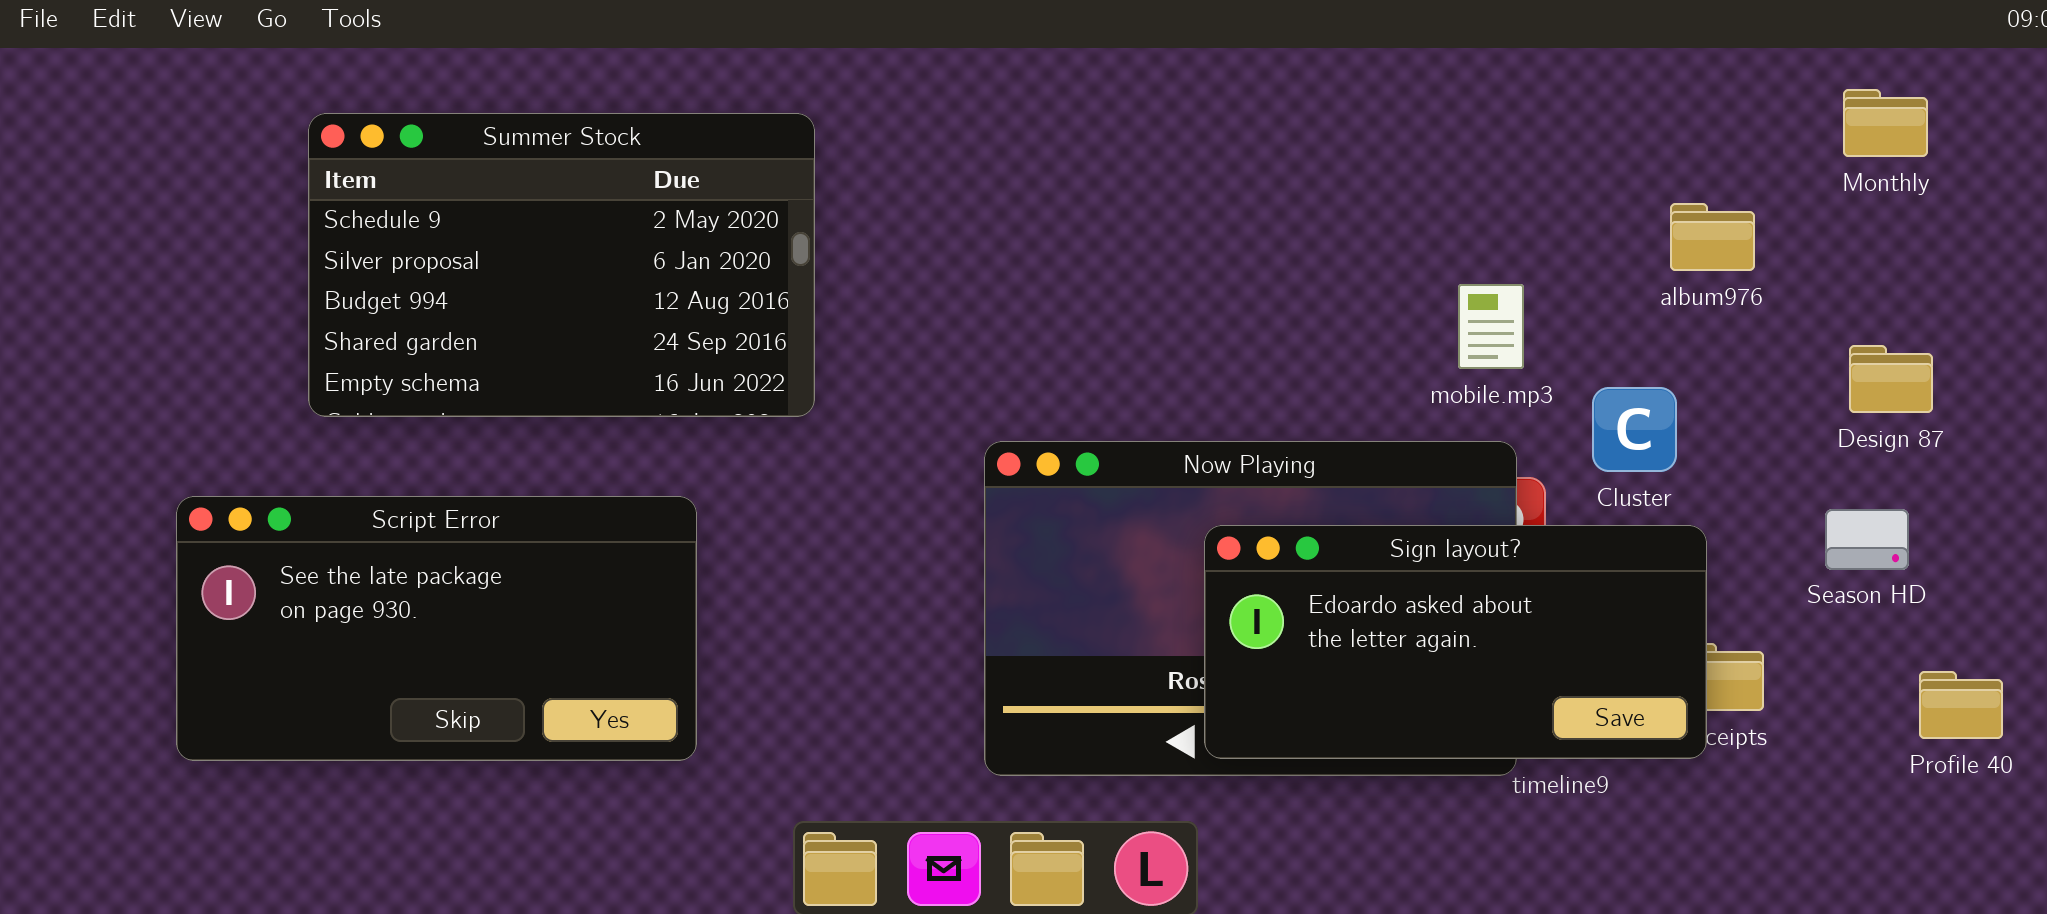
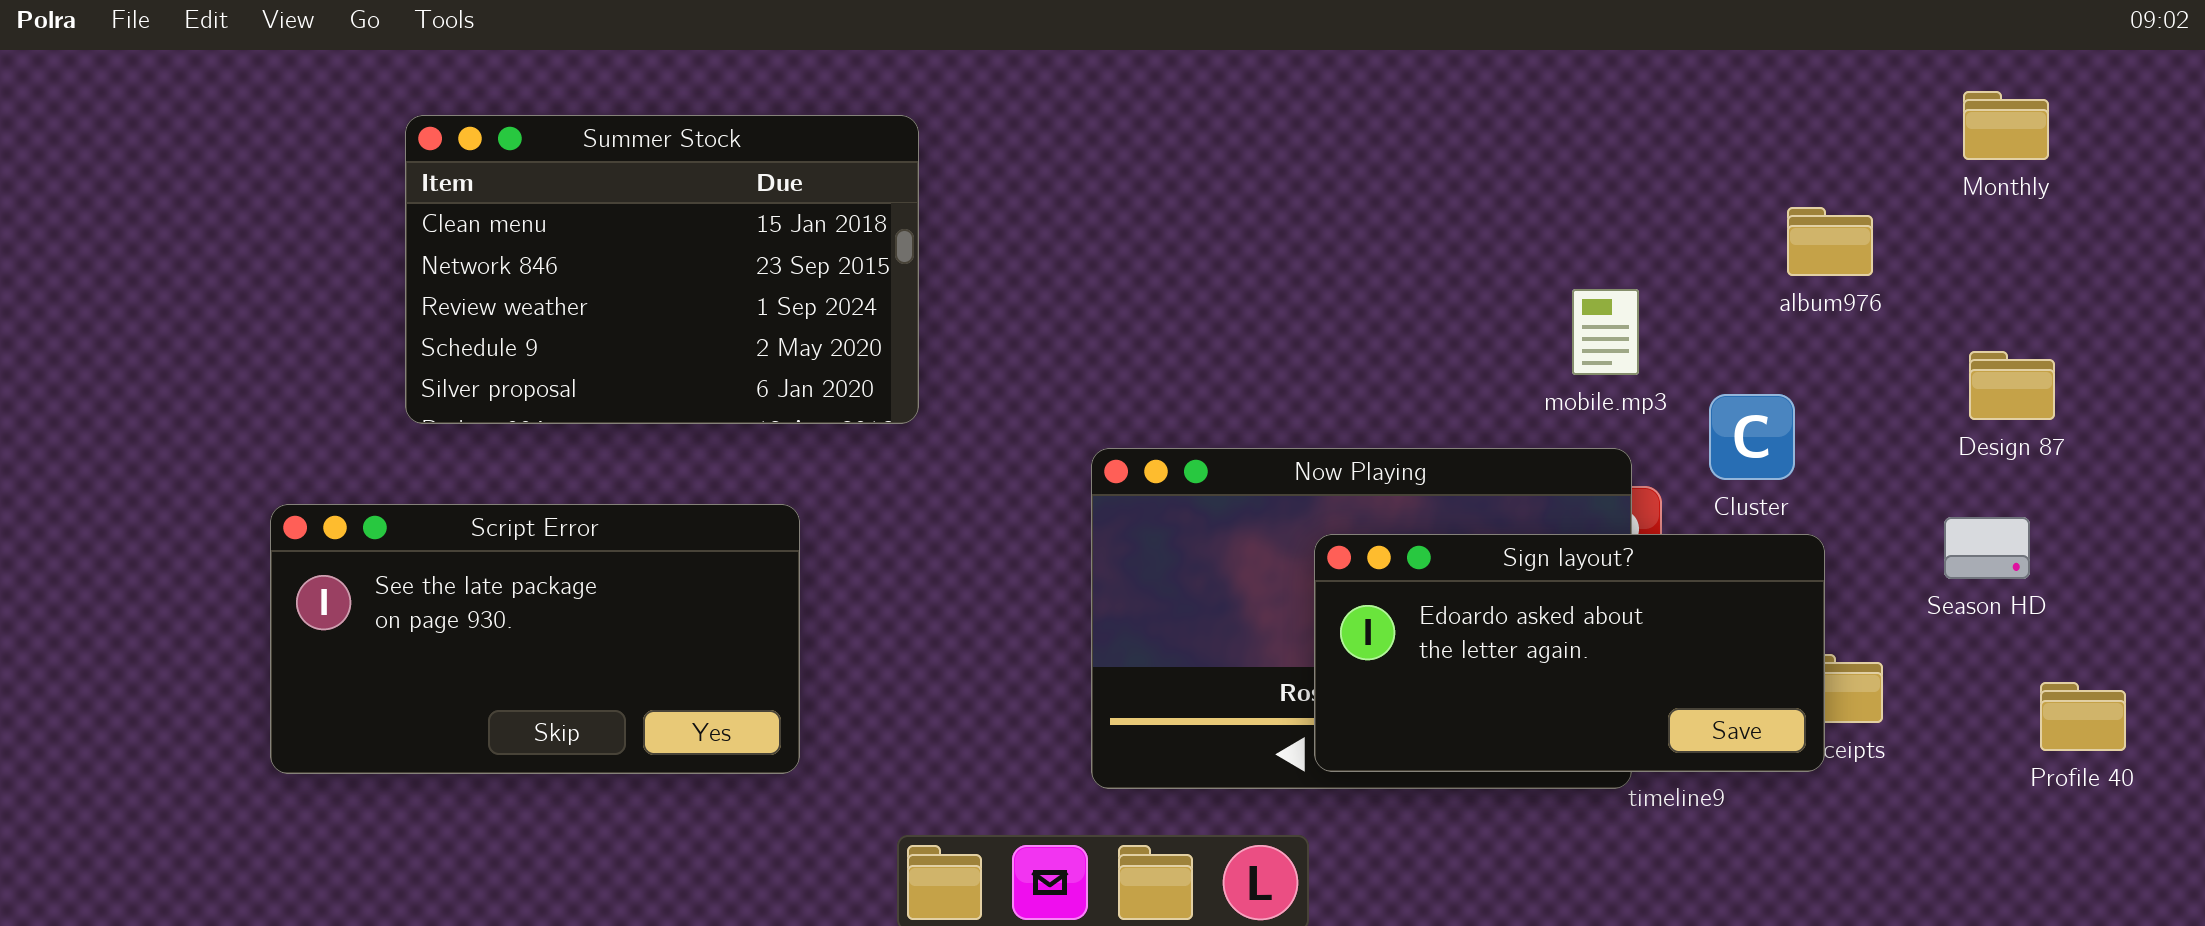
Summer Stock: [308,113,815,417] -> [405,115,919,424], scrolled up 3 rows

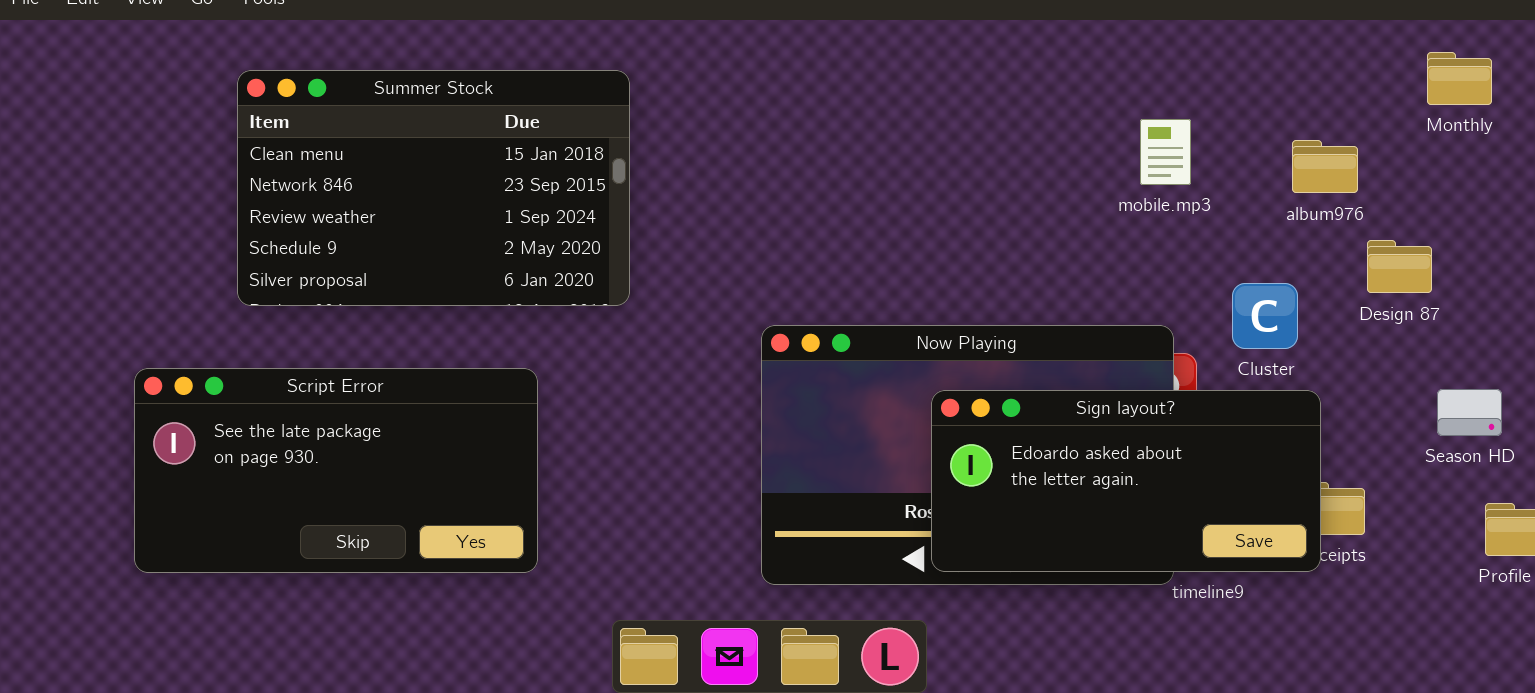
mobile.mp3: [1572,289,1639,375] -> [1140,119,1191,185], moved
Design 87: [1969,351,2055,420] -> [1367,240,1432,293], moved
Season HD: [1944,517,2030,579] -> [1437,389,1502,436], moved

